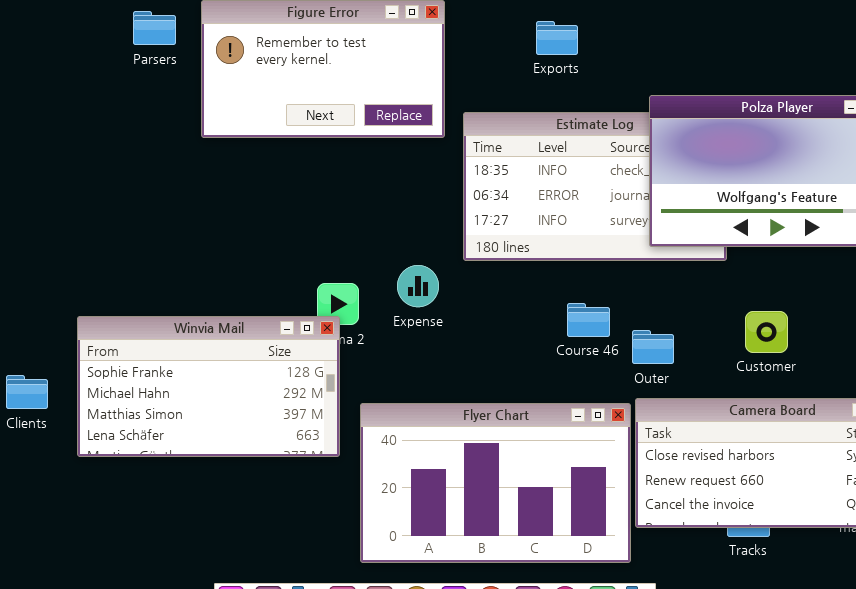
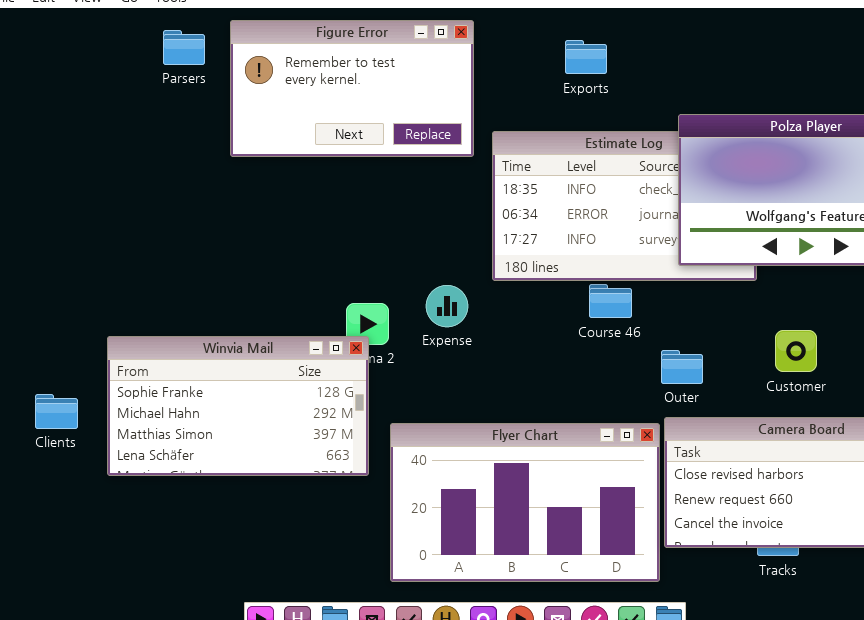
Course 46: [567,303,610,337] -> [589,284,632,318], moved

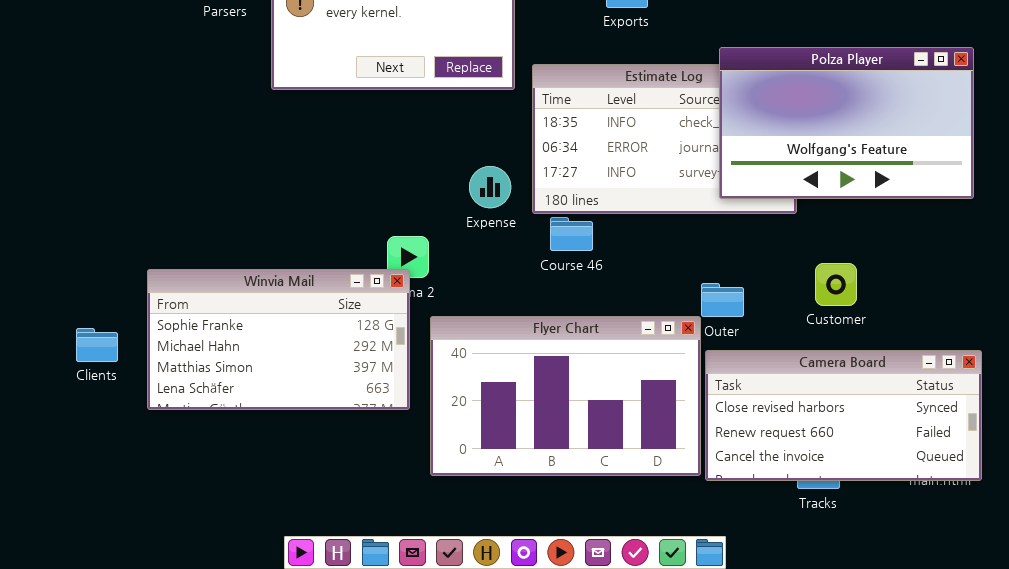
Course 46: [589,284,632,318] -> [550,217,593,251], moved
Expense: [426,285,468,327] -> [469,166,511,208], moved
Flyer Chart: [390,423,660,582] -> [430,316,701,476], moved

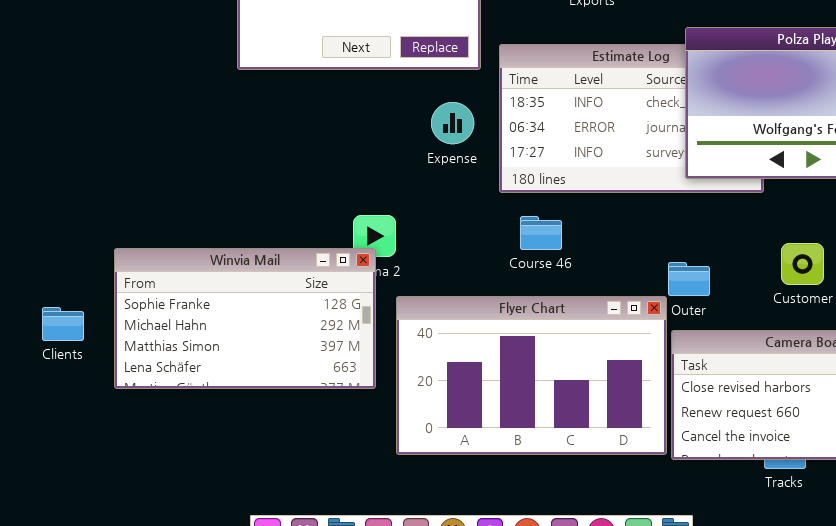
Expense: [469,166,511,208] -> [431,102,474,144], moved
Course 46: [550,217,593,251] -> [520,216,562,250], moved

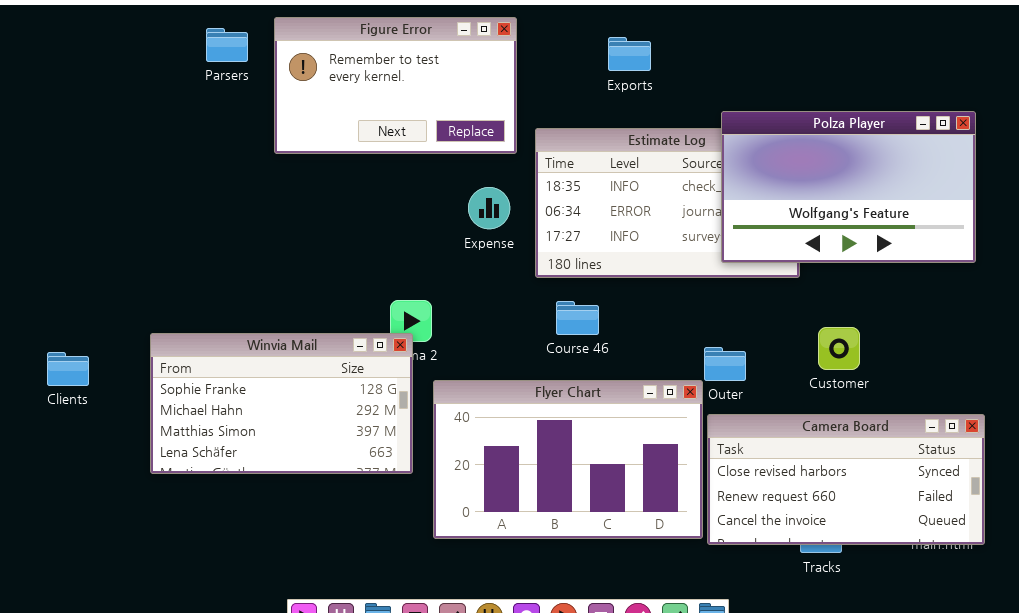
Clients: [42,307,84,341] -> [47,352,89,386], moved

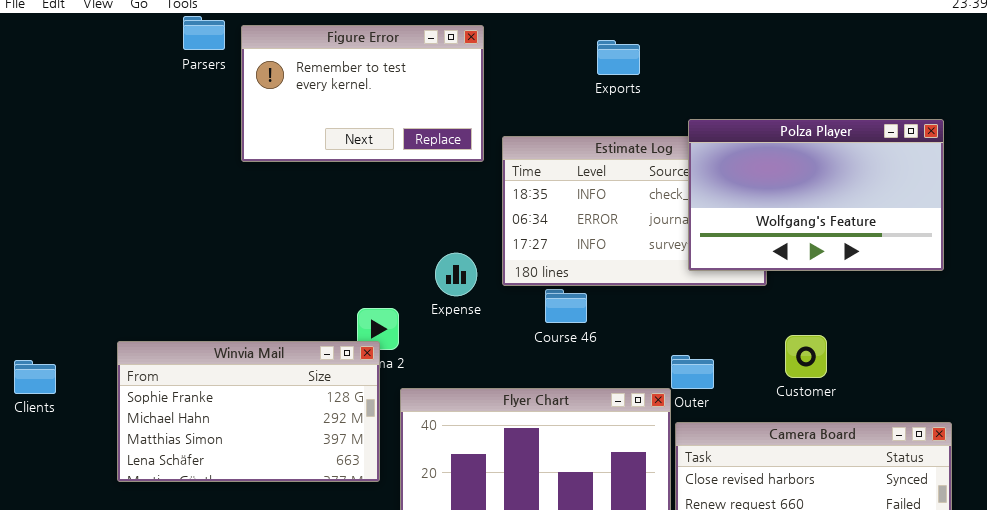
Parsers: [206,28,248,62] -> [183,16,225,50], moved
Exports: [608,37,651,71] -> [597,40,640,75], moved
Expense: [468,187,510,229] -> [435,253,477,296], moved
Course 46: [556,301,599,335] -> [545,289,587,323], moved

